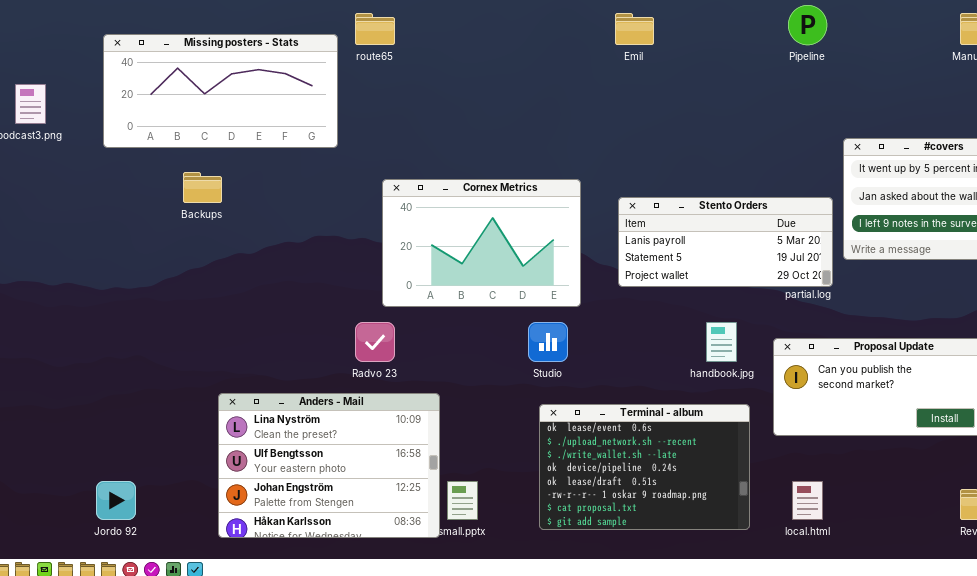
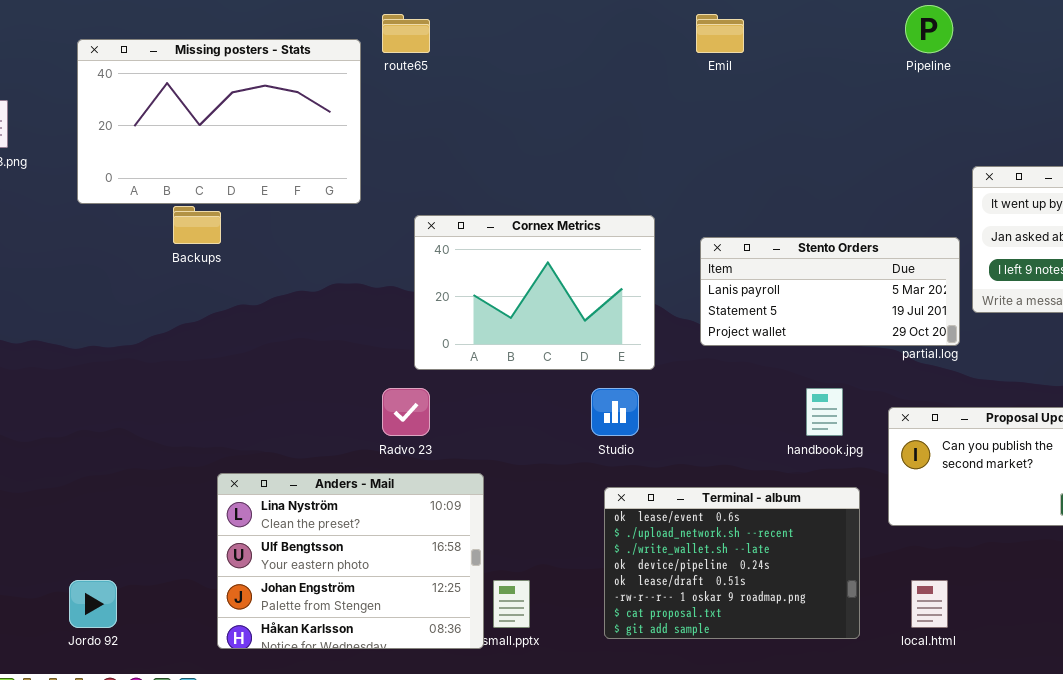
Missing posters - Stats: [103,34,338,148] -> [77,39,361,204], resized

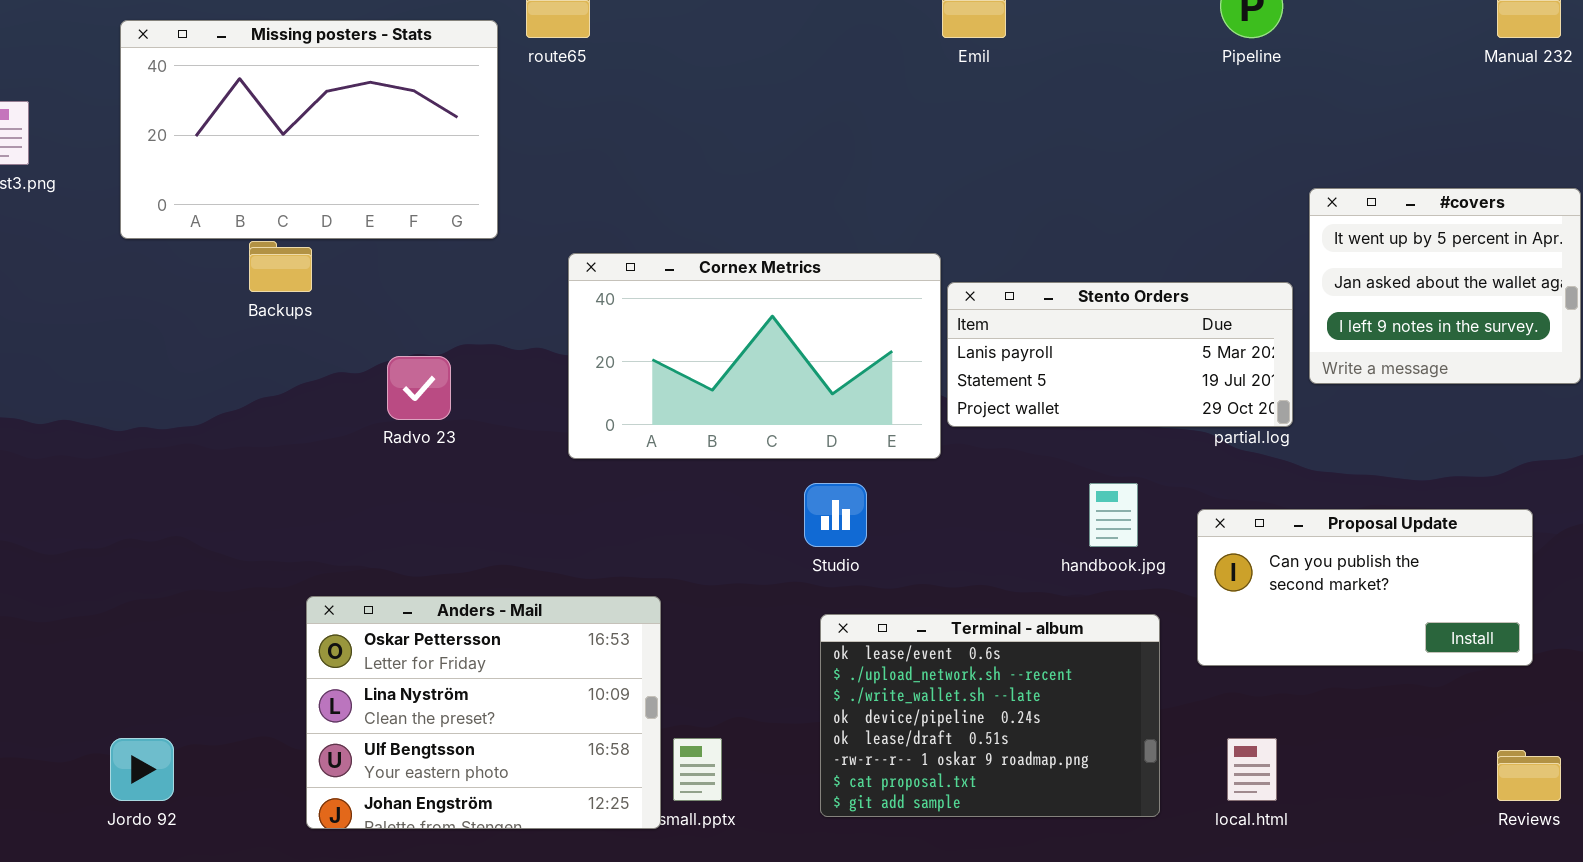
Cornex Metrics: [414,215,655,370] -> [568,253,941,459], resized
Radvo 23: [382,388,430,436] -> [387,356,451,420], moved
Anders - Mail: [217,473,484,649] -> [306,596,661,829], scrolled up 1 row

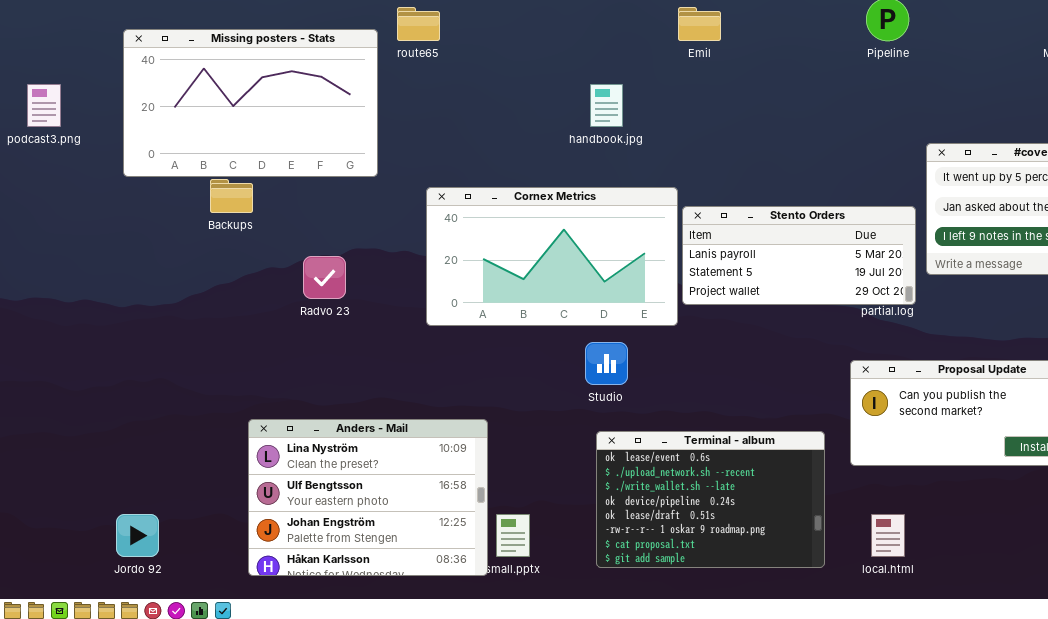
handbook.jpg: [1089,483,1138,547] -> [590,84,623,127], moved
Anders - Mail: [306,596,661,829] -> [248,419,488,576], scrolled down 1 row

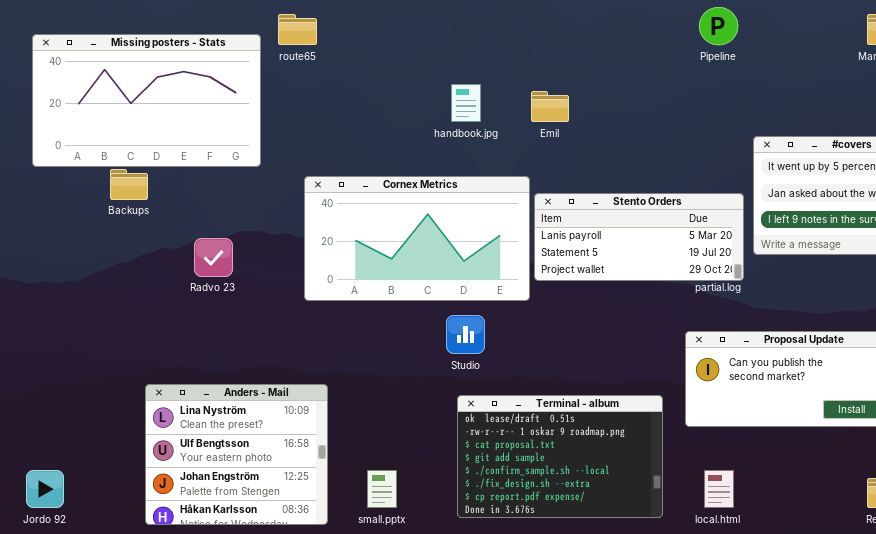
Emil: [678,7,721,41] -> [531,91,569,122], moved
Anders - Mail: [248,419,488,576] -> [145,384,328,525], resized
Terminal - album: [596,431,825,568] -> [457,395,663,518], scrolled down 4 rows

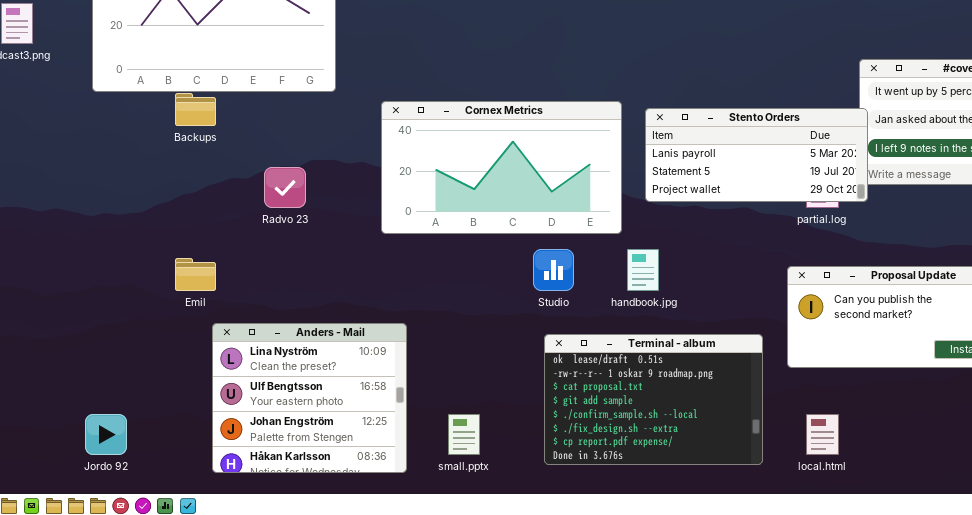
handbook.jpg: [451,84,481,122] -> [627,249,659,291], moved
Emil: [531,91,569,122] -> [175,258,216,291], moved
Stento Orders: [534,193,744,281] -> [645,108,868,202], moved

